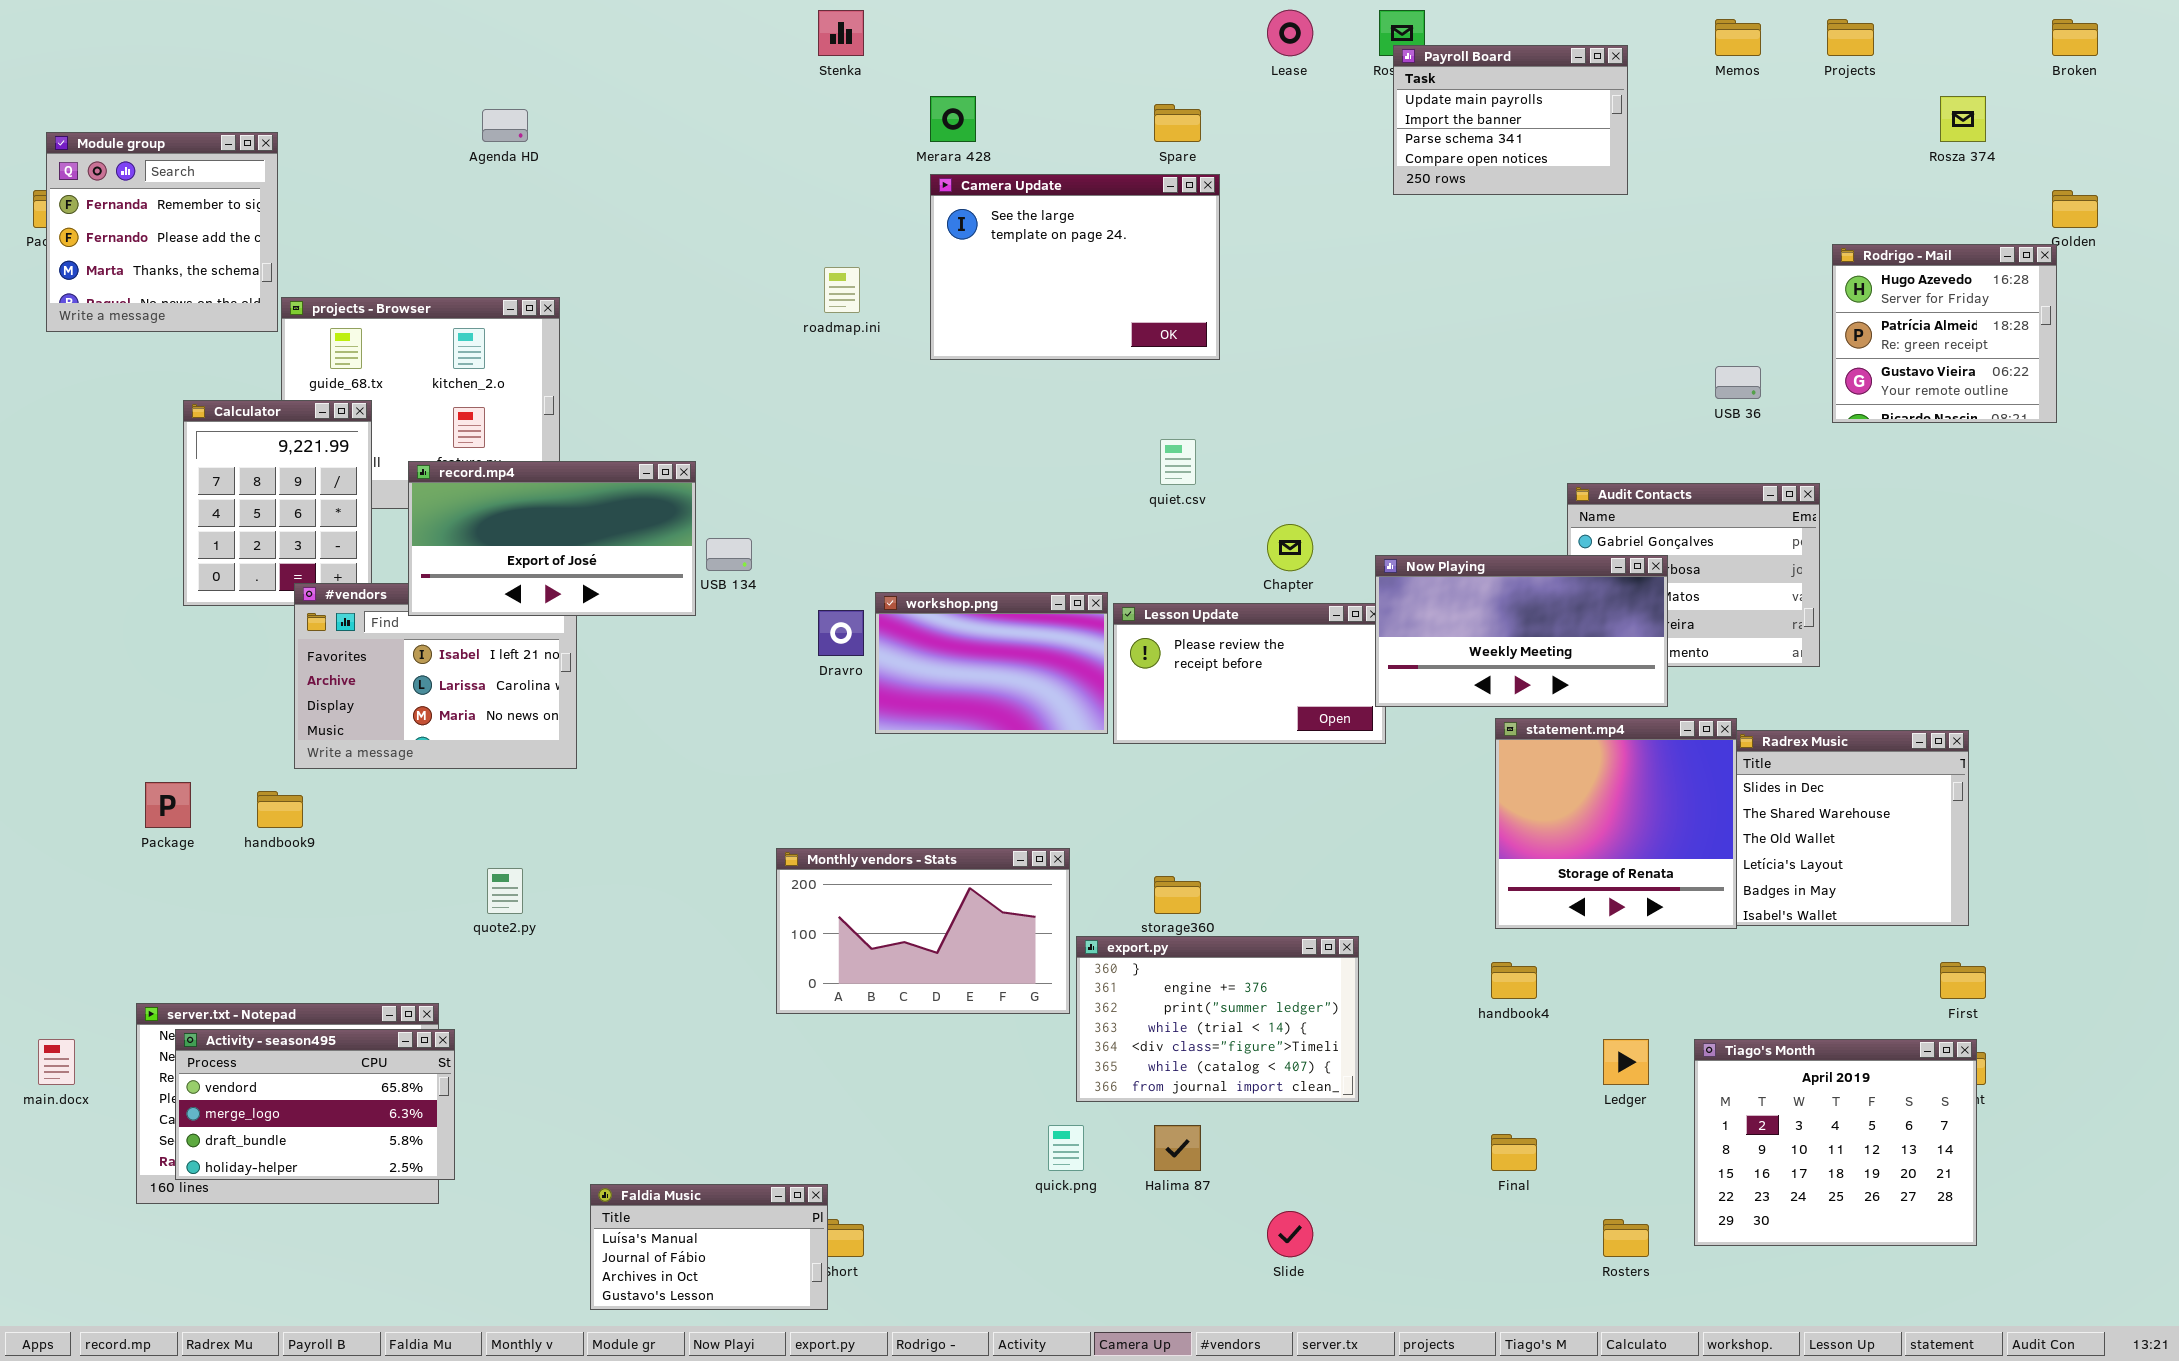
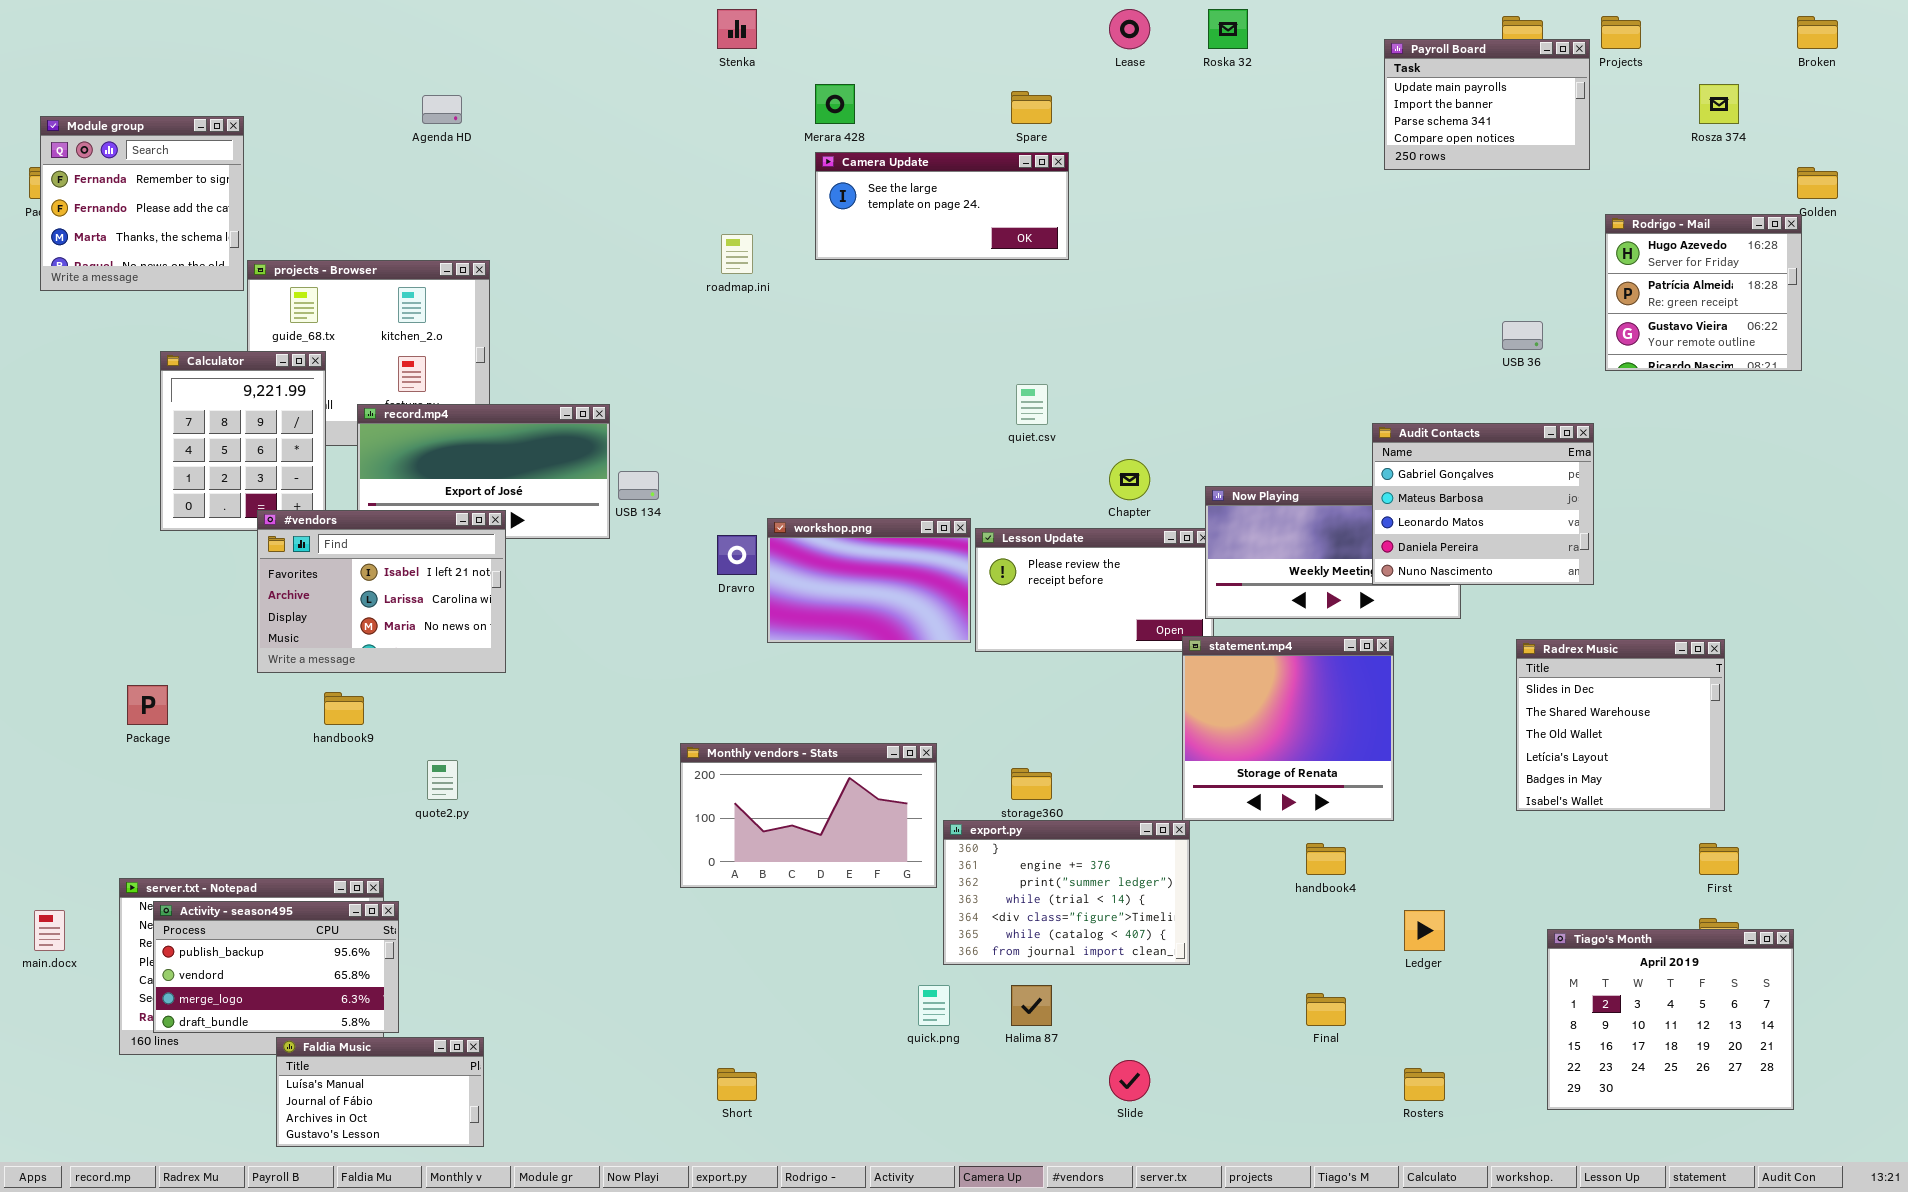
Payroll Board: [1393,45,1628,195] -> [1384,39,1590,170], moved
Camera Update: [930,174,1220,360] -> [815,152,1069,260], resized
Audit Contacts: [1567,483,1820,667] -> [1372,423,1594,585], raised
#vendors: [294,583,577,769] -> [257,510,506,673], raised
statement.mp4: [1495,718,1737,929] -> [1182,636,1394,821], moved
handbook9: [257,791,303,828] -> [324,692,364,725], moved
Activity - season495: [175,1029,455,1180] -> [153,901,399,1033], scrolled up 1 row
Tiago's Month: [1694,1039,1977,1246] -> [1547,929,1794,1110], moved
Faldia Music: [590,1184,828,1310] -> [276,1037,484,1147], moved

